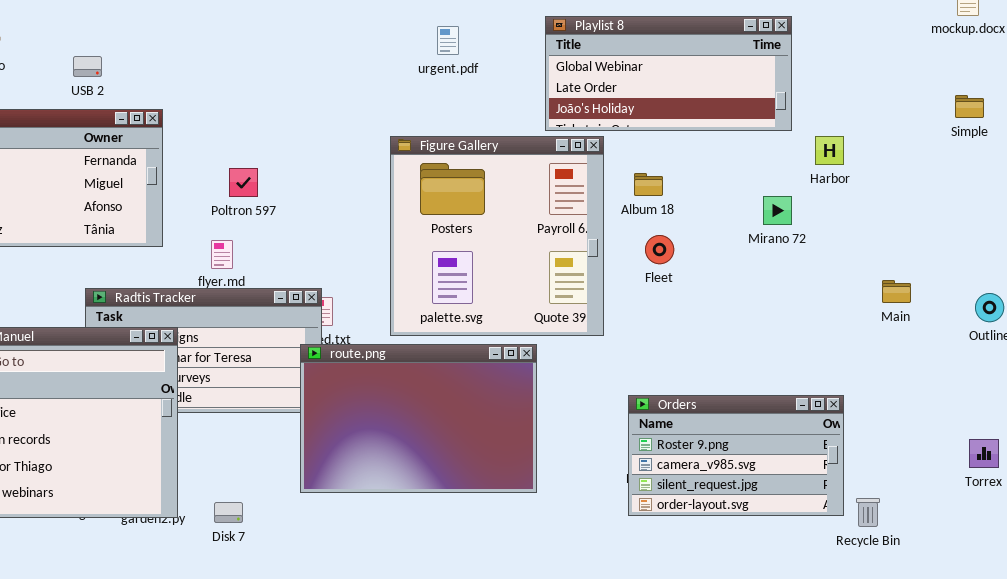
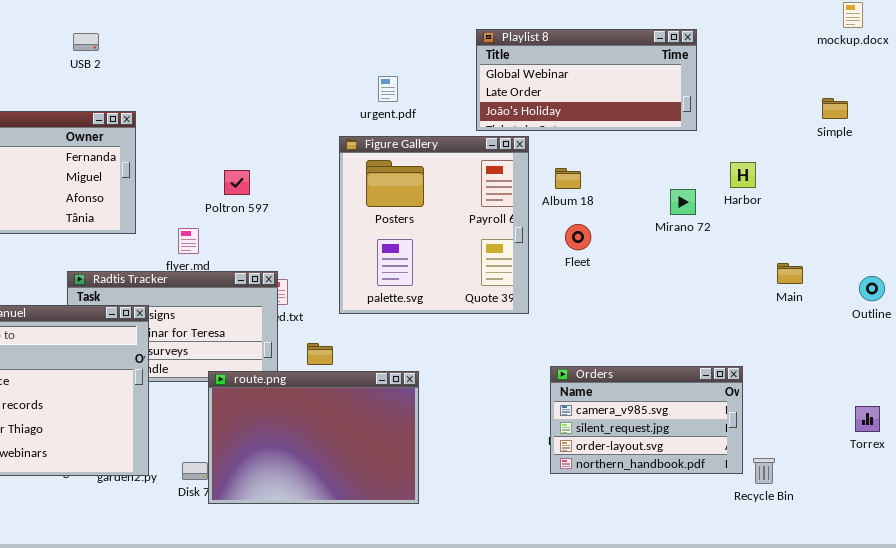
urgent.pdf: [437,26,459,55] -> [378,76,398,102], moved
USB 2: [73,56,102,77] -> [73,33,99,51], moved
Simple: [955,95,984,118] -> [822,98,848,119], moved
Harbor: [815,136,844,165] -> [730,162,756,188], moved
Poltron 597: [229,168,258,197] -> [224,170,250,195], moved
route.png: [300,344,537,493] -> [208,371,419,504], moved
Orders: [628,395,844,516] -> [550,366,743,474], scrolled down 1 row

